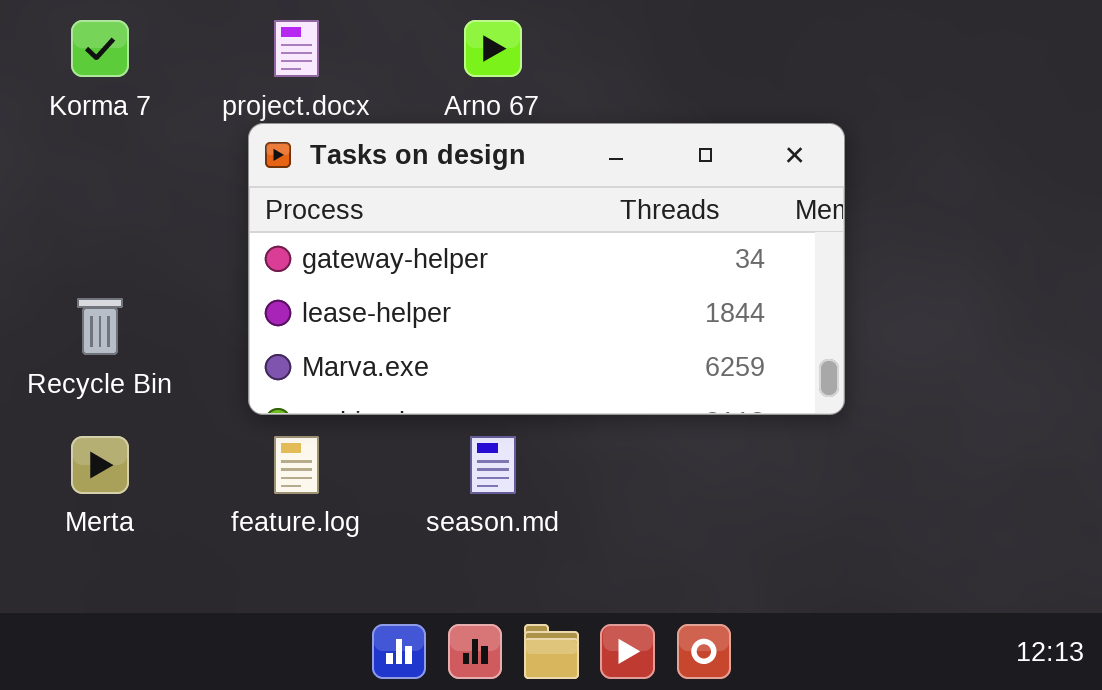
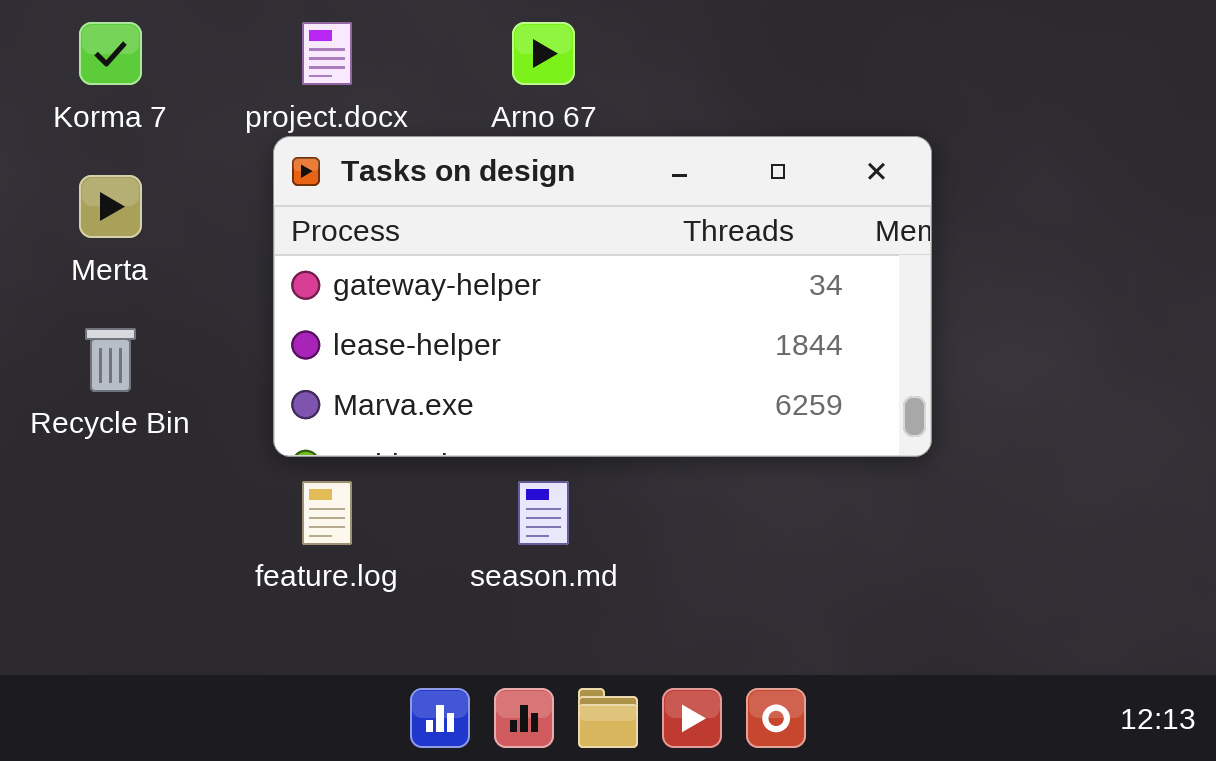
Merta: [71,436,129,494] -> [79,175,142,238], moved

